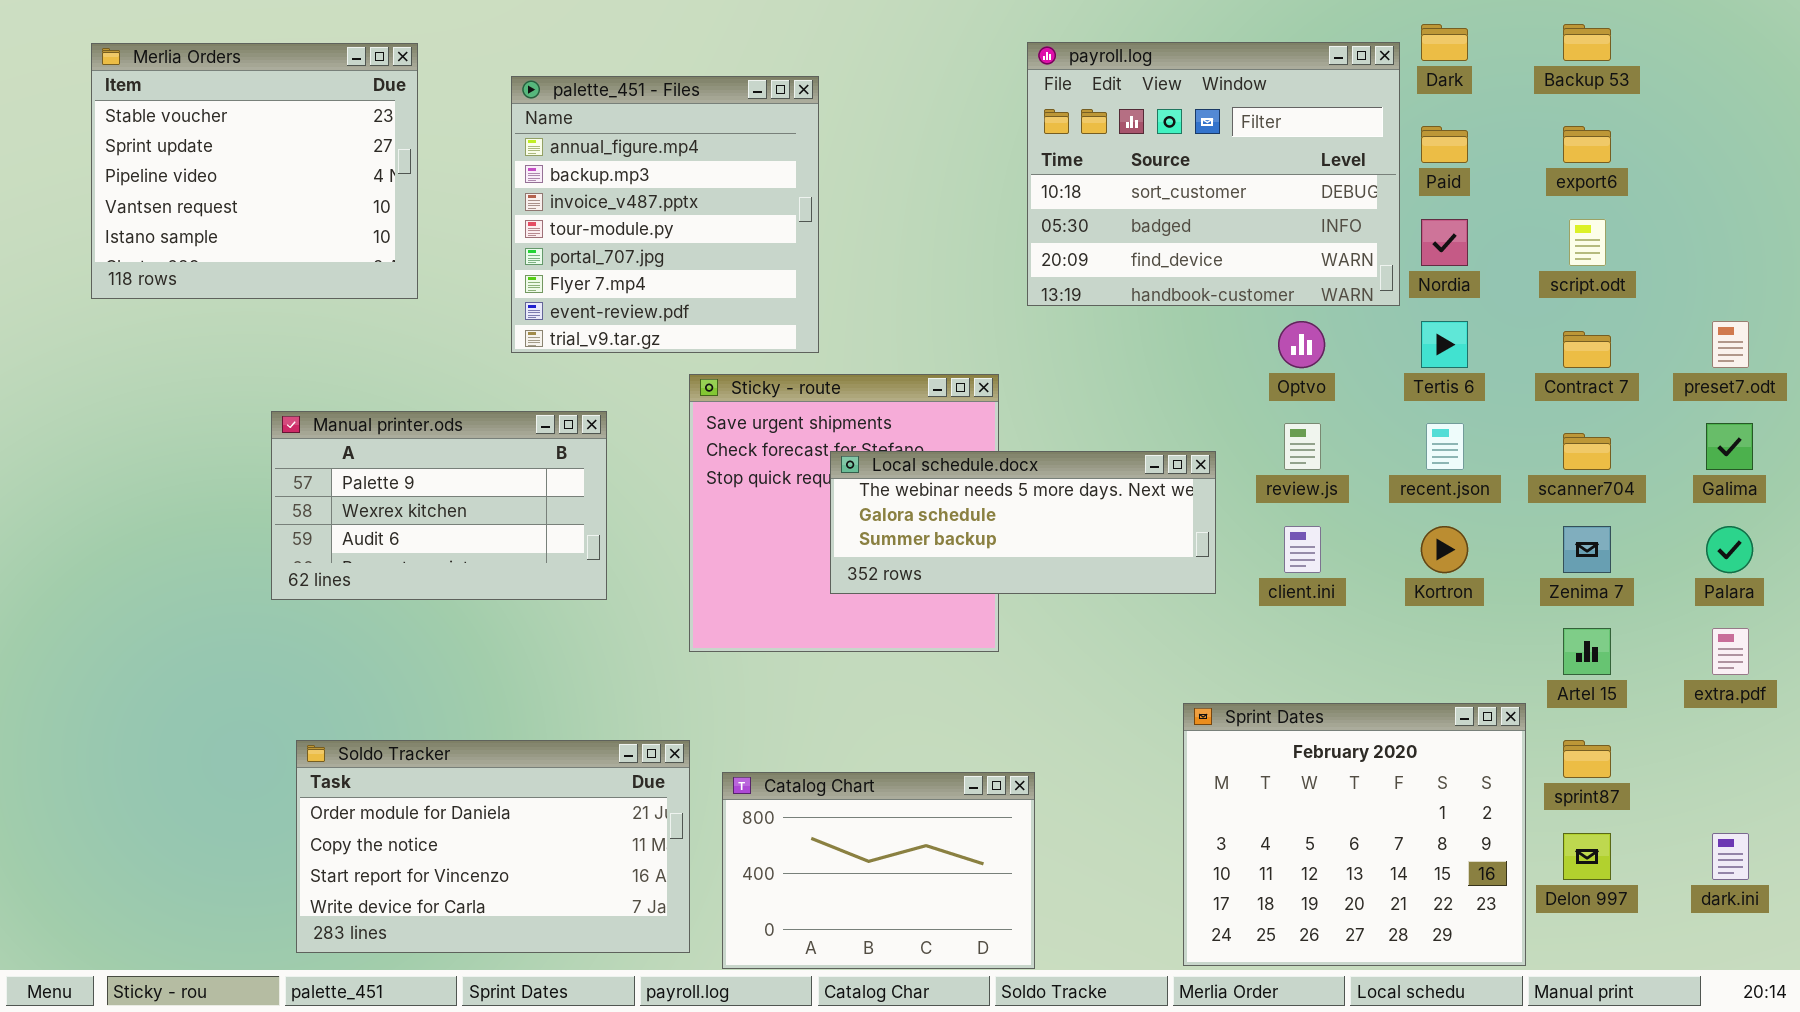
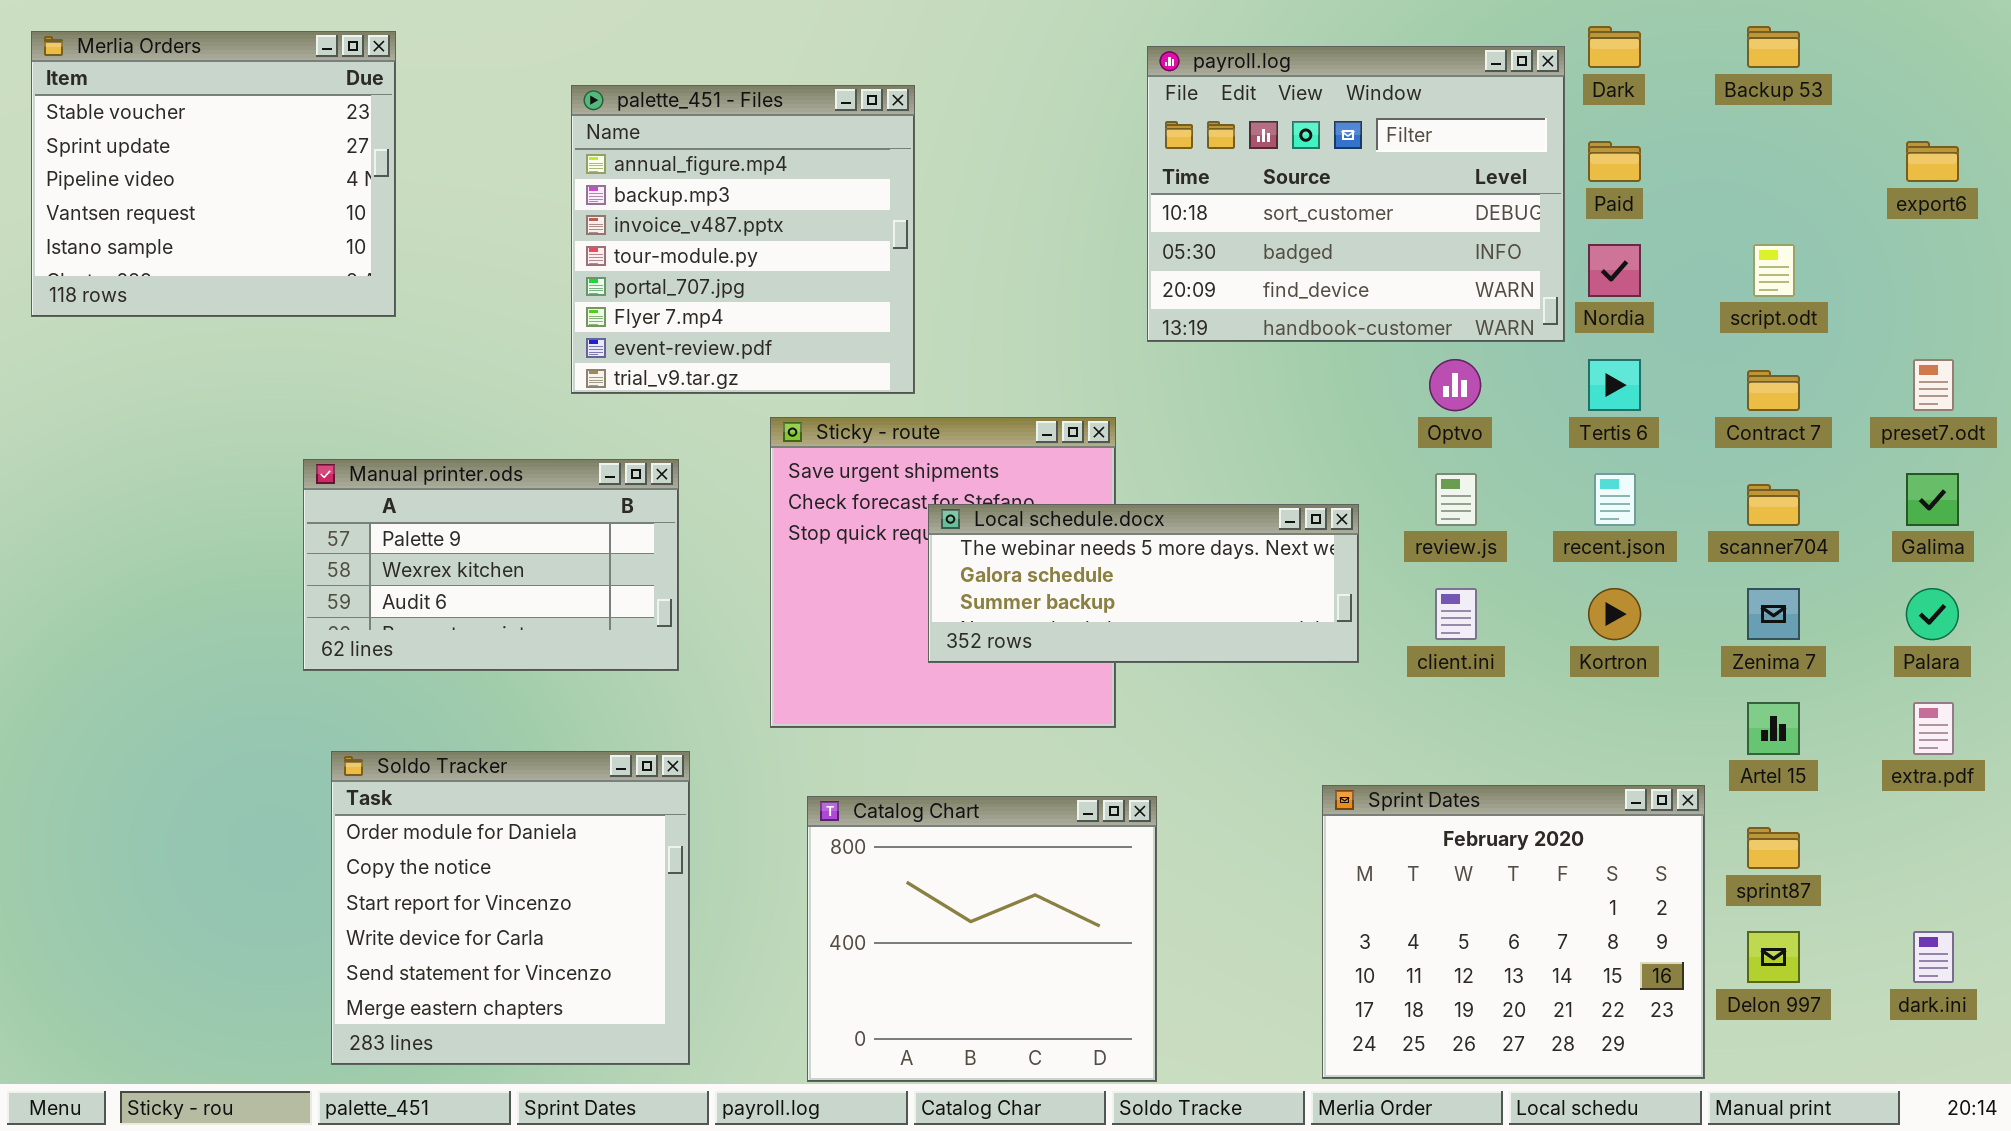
Merlia Orders: [91,43,418,299] -> [31,31,396,317], moved
export6: [1563,126,1611,163] -> [1906,141,1959,182], moved
Soldo Tracker: [296,740,690,953] -> [331,751,690,1065], resized
Catalog Chart: [722,772,1035,969] -> [807,796,1157,1082], resized

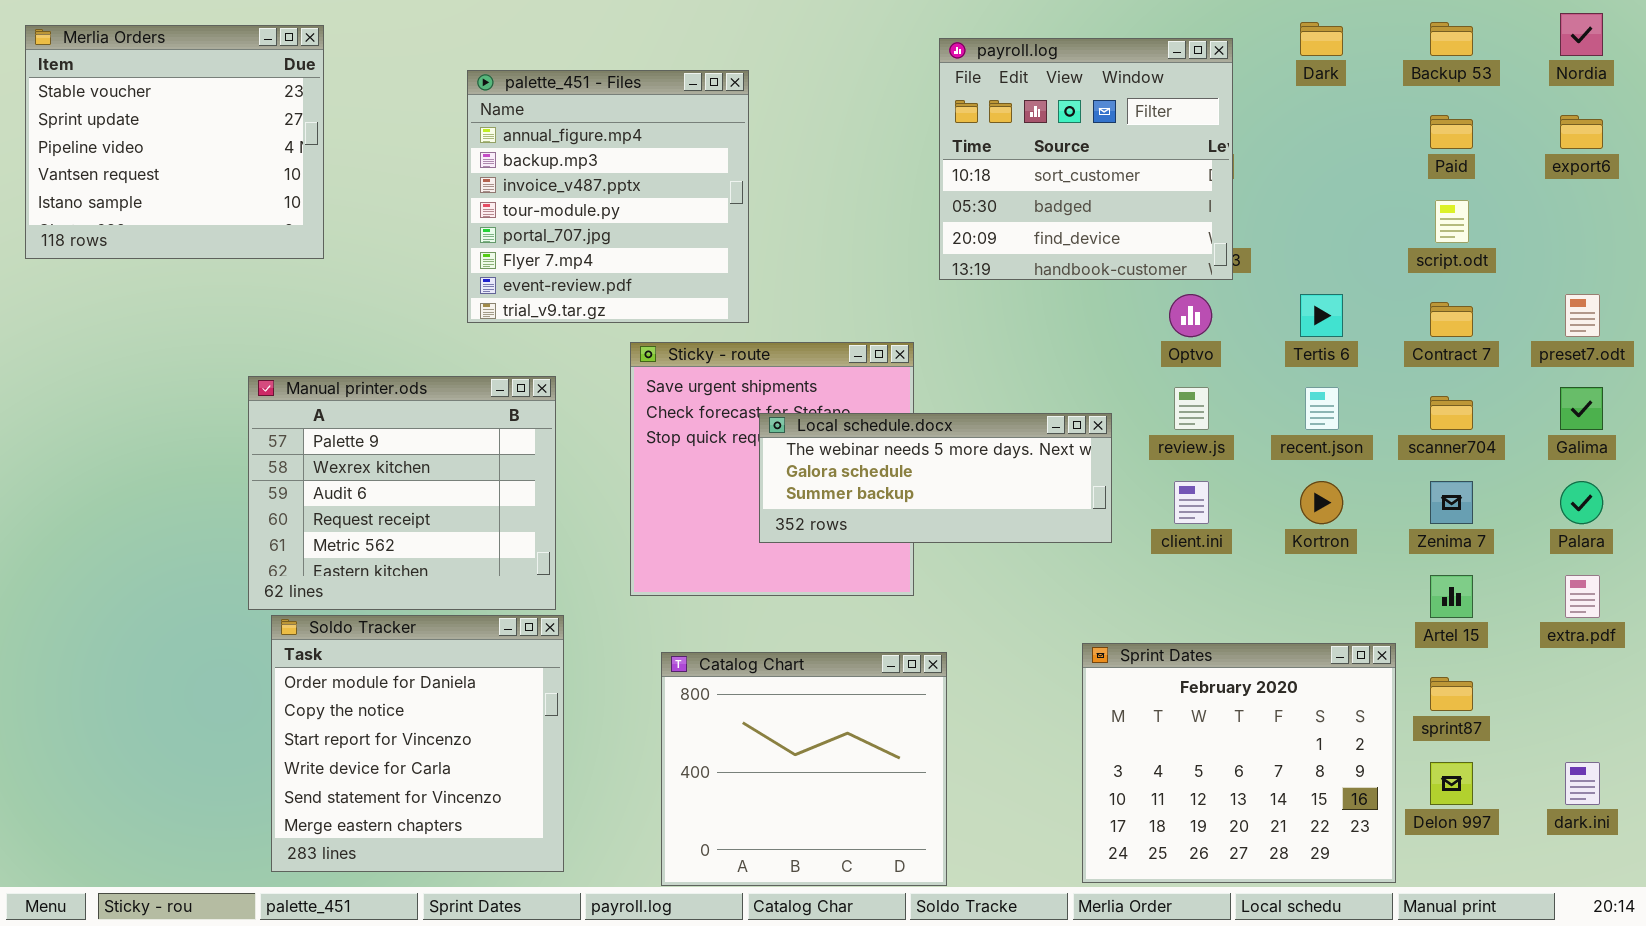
payroll.log: [1147,46,1565,342] -> [939,38,1233,280], resized
Paid: [1588,141,1641,182] -> [1430,115,1473,149], moved
Nordia: [1588,244,1641,297] -> [1560,13,1603,56], moved
Manual printer.ods: [303,459,679,671] -> [248,376,556,610], resized

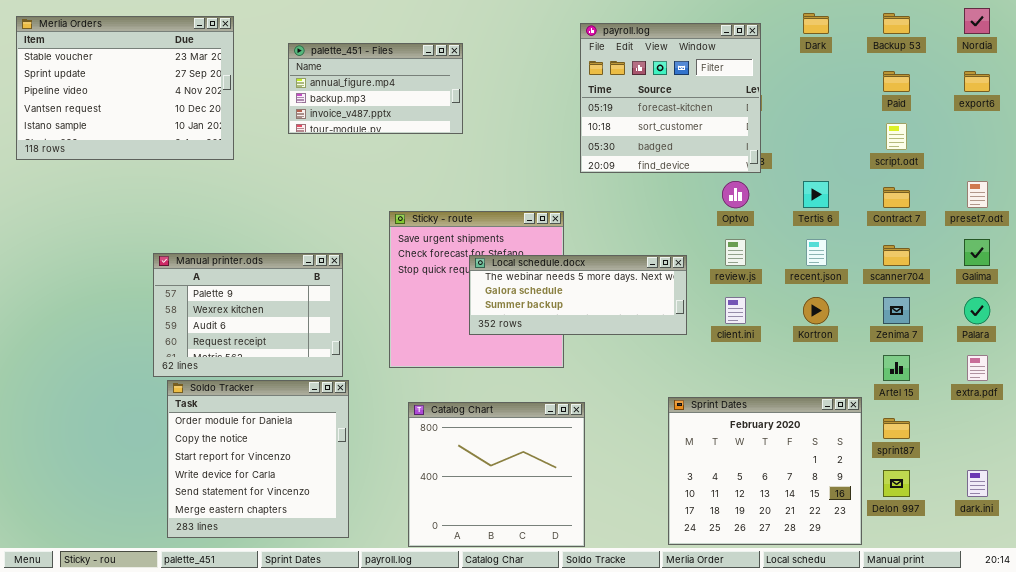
Merlia Orders: [25,25,324,259] -> [16,16,234,160], resized
payroll.log: [939,38,1233,280] -> [580,23,761,173], scrolled up 1 row
palette_451 - Files: [467,70,749,323] -> [288,43,463,134], resized
Manual printer.ods: [248,376,556,610] -> [153,253,343,377], resized

